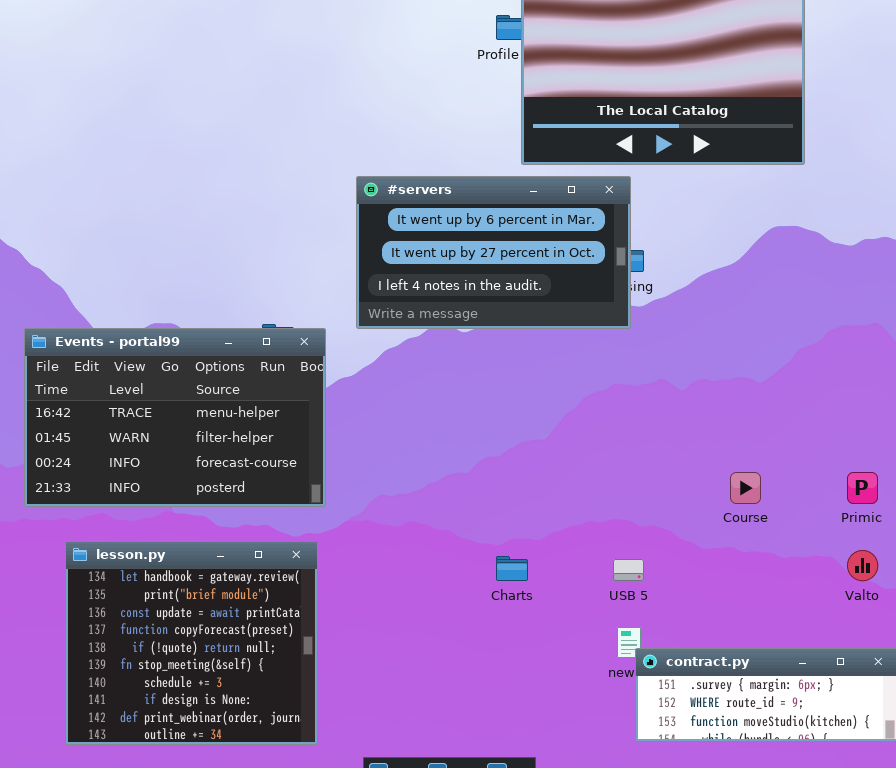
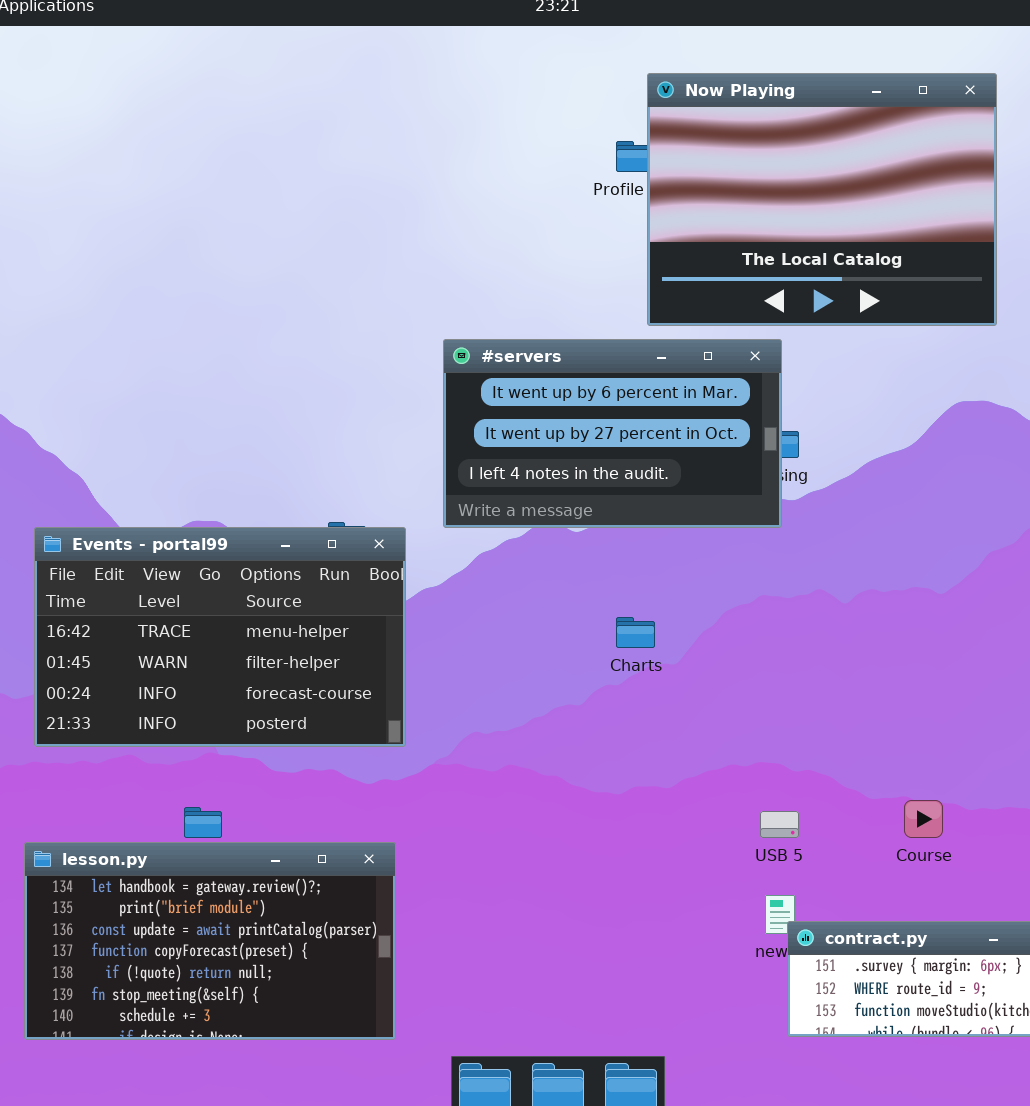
Course: [730,472,761,504] -> [904,800,943,838], moved
lesson.py: [65,541,318,745] -> [24,842,396,1040], resized
Charts: [496,556,528,581] -> [616,617,655,648], moved

